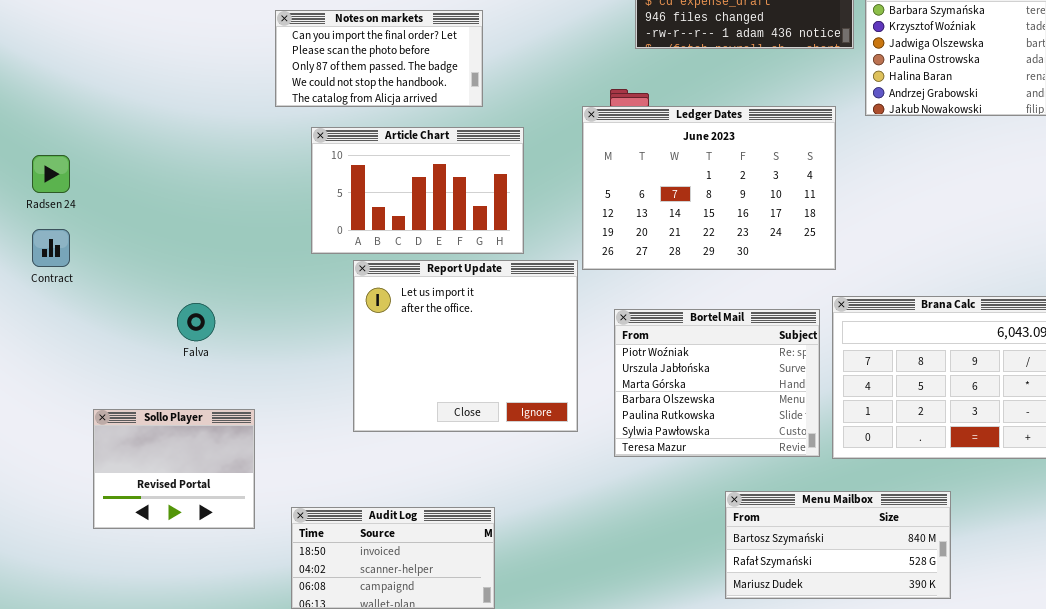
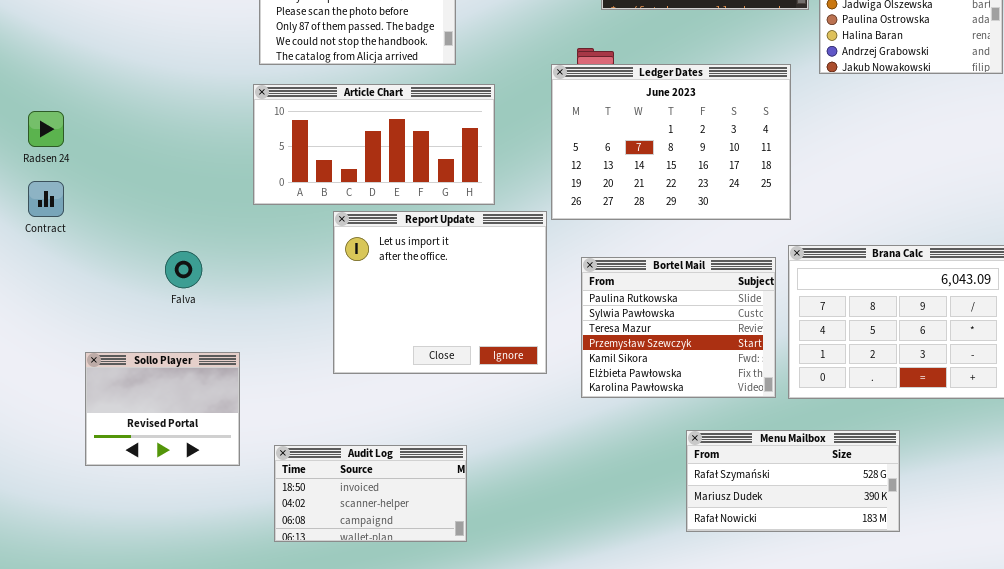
Article Chart: [311,127,524,254] -> [253,84,495,205], resized
Bortel Mail: [614,309,820,457] -> [581,257,776,398], scrolled down 4 rows
Menu Mailbox: [725,491,951,599] -> [686,430,900,532], scrolled down 1 row

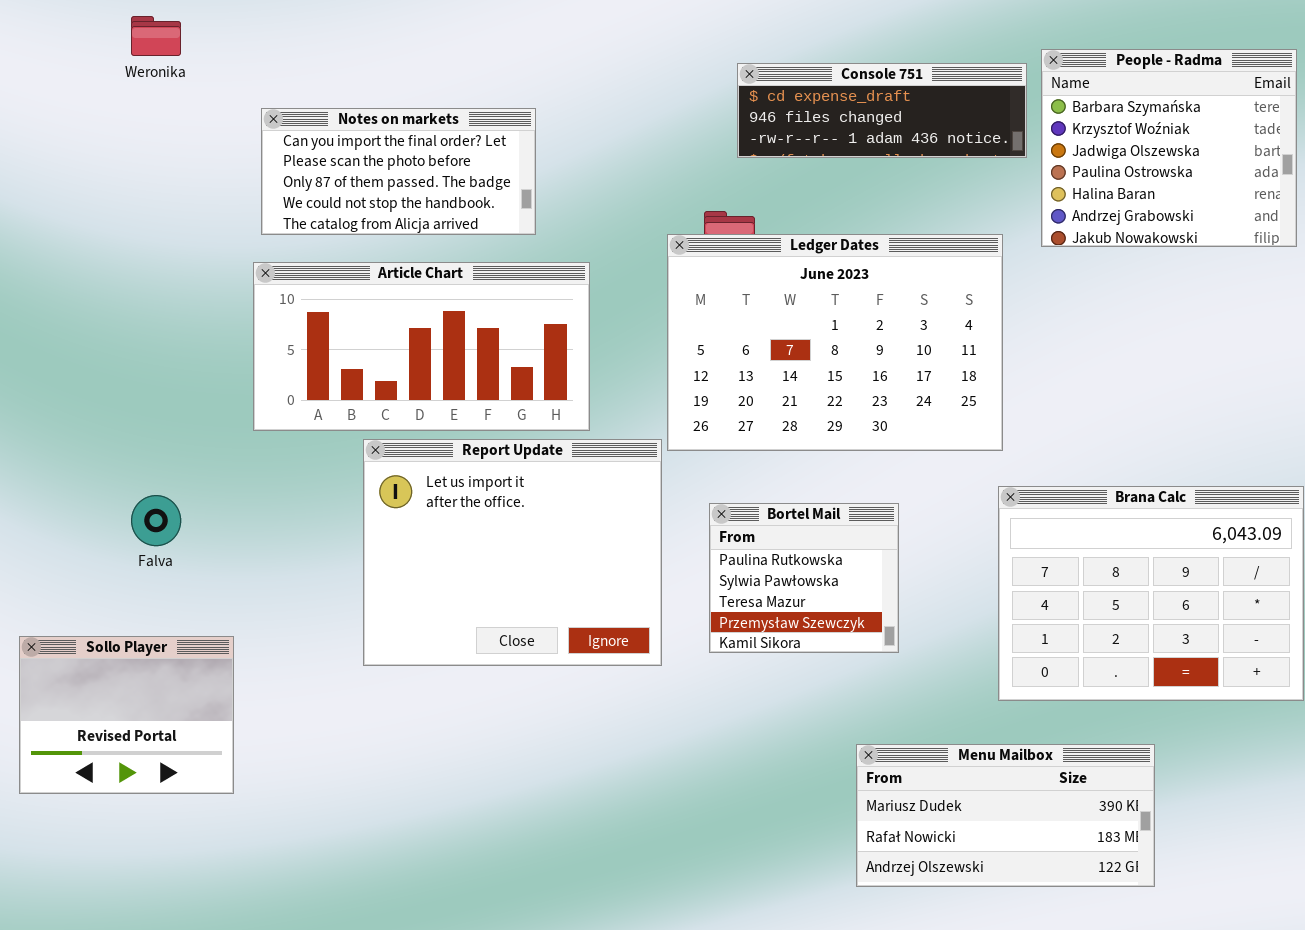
Bortel Mail: [581,257,776,398] -> [709,503,899,653], resized
Menu Mailbox: [686,430,900,532] -> [856,744,1155,887], scrolled down 1 row
Audit Log: [274,445,467,542] -> none, closed

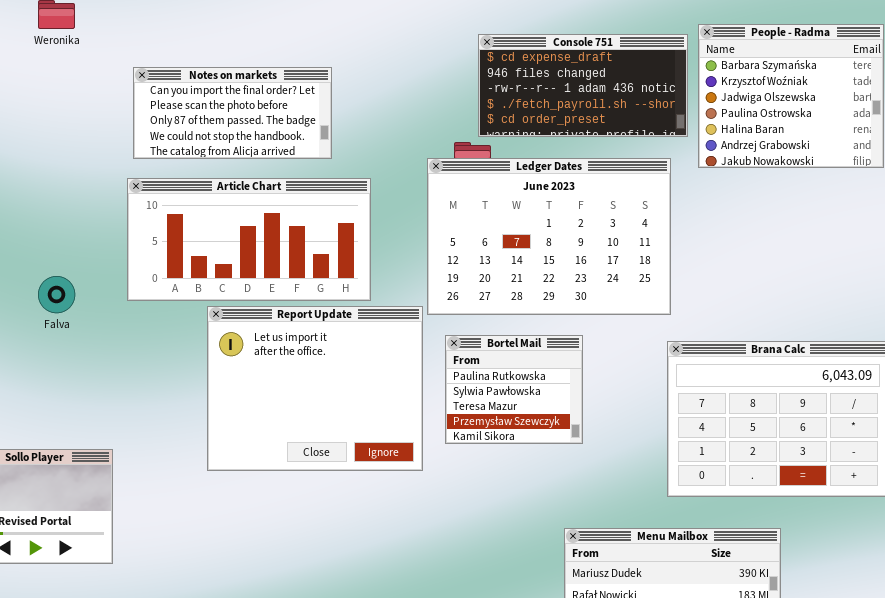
Console 751: [737,63,1027,158] -> [478,34,688,137], resized
Falva: [131,495,181,546] -> [38,276,75,313], moved
Bortel Mail: [709,503,899,653] -> [445,335,583,444], moved

